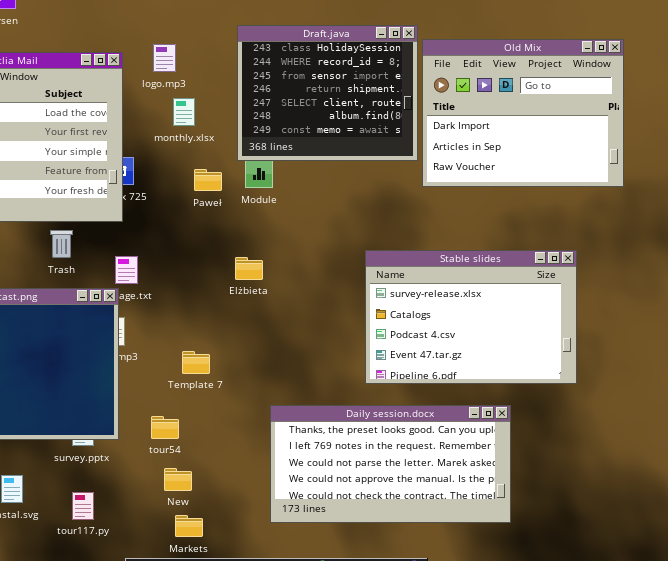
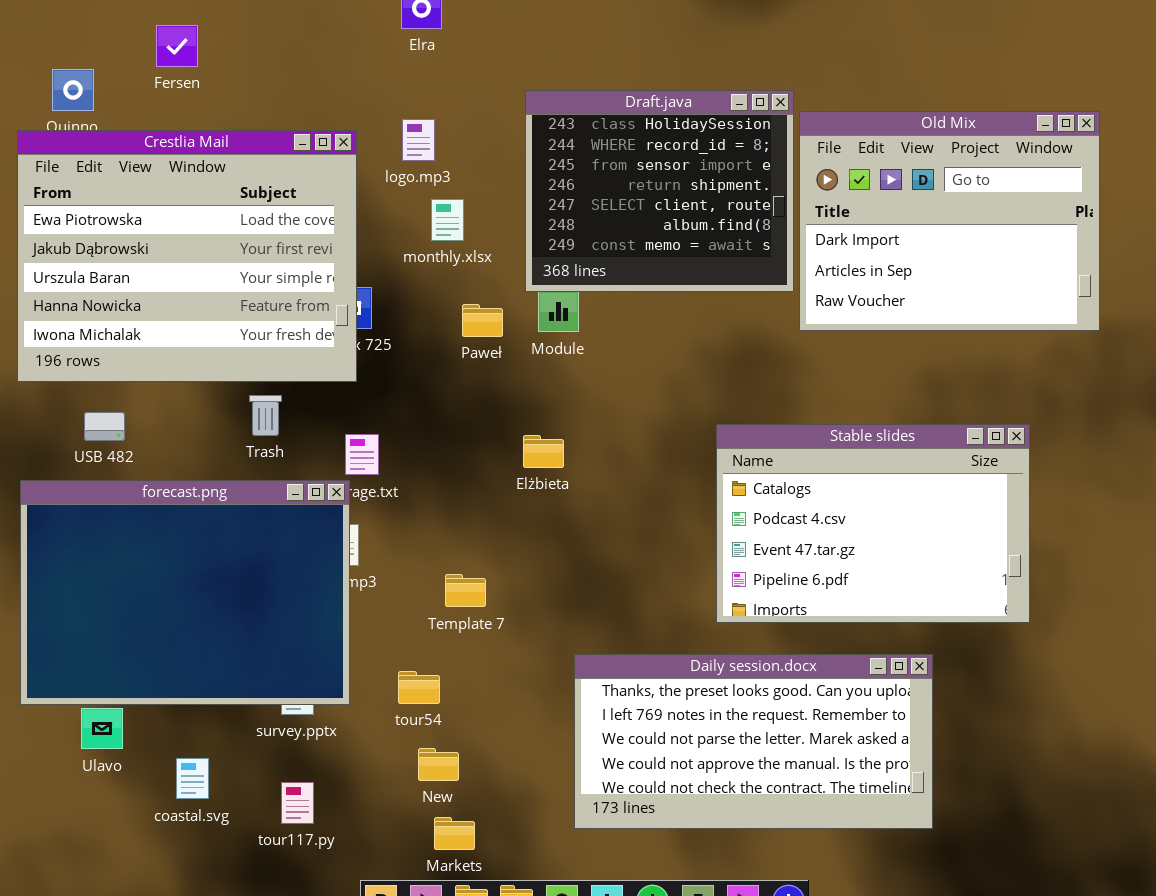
Stable slides: [365,250,577,384] -> [716,424,1030,623], scrolled down 1 row

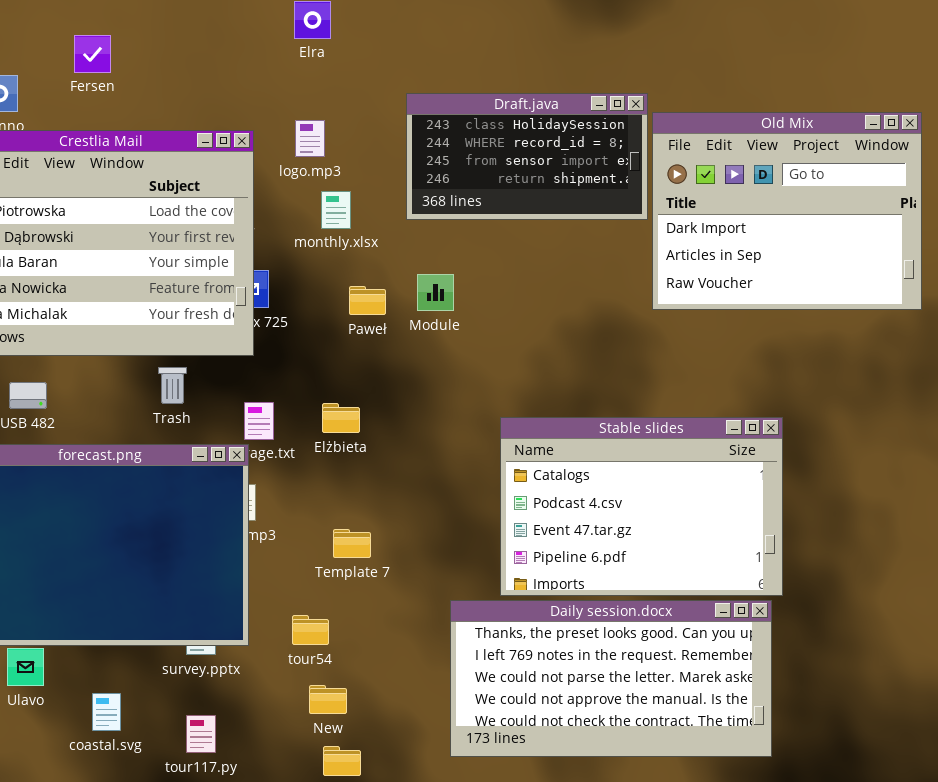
Draft.java: [525,90,794,292] -> [406,93,648,220], resized
Stable slides: [716,424,1030,623] -> [500,417,783,596], moved
Elżbieta: [523,435,564,468] -> [322,403,360,433], moved

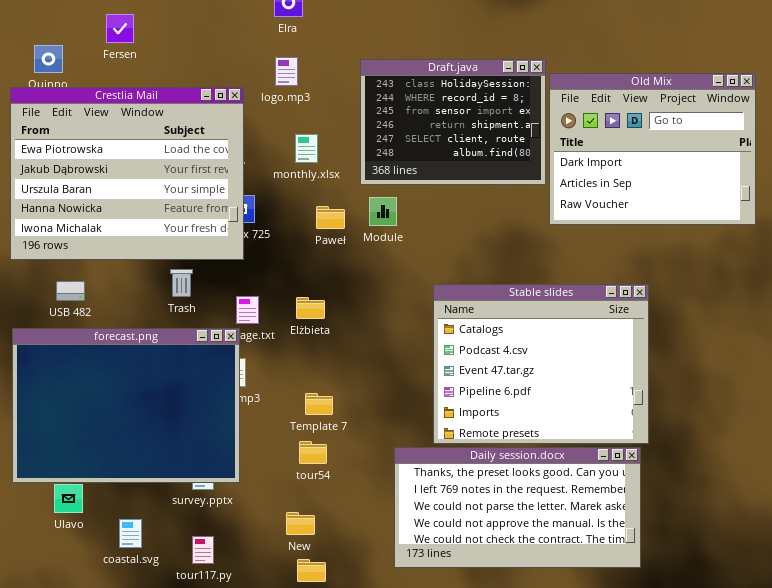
Draft.java: [406,93,648,220] -> [360,59,546,185], resized
logo.mp3: [295,120,325,157] -> [275,57,298,86], moved
Stable slides: [500,417,783,596] -> [433,284,649,444], resized
tour54: [292,615,329,645] -> [299,441,327,464], moved

